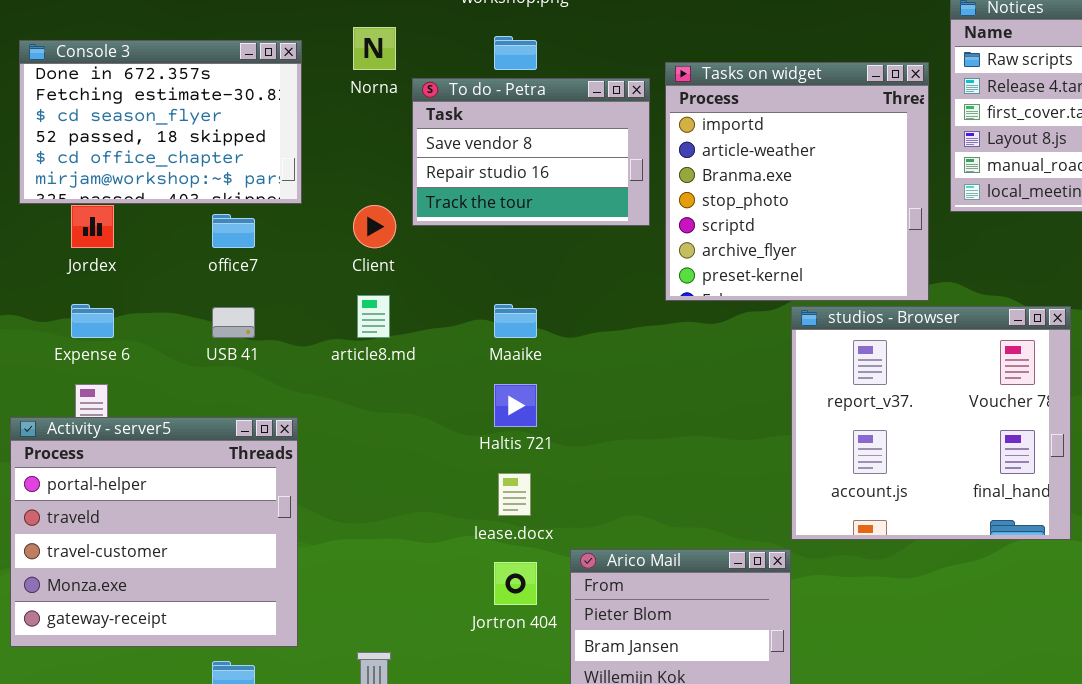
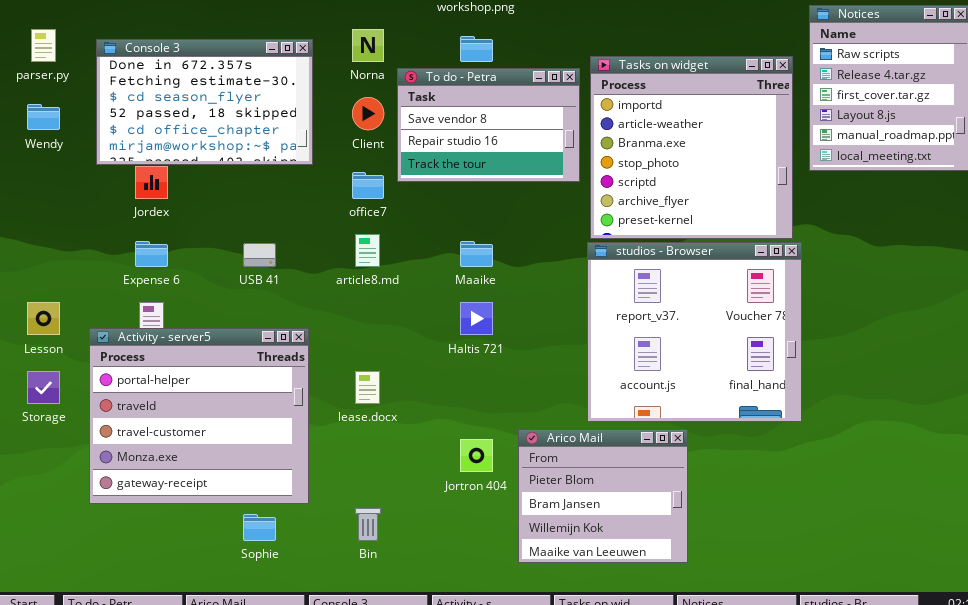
Client: [353,205,396,248] -> [352,97,384,130], moved
office7: [212,214,255,248] -> [352,172,384,199], moved
studios - Browser: [791,306,1071,540] -> [587,242,802,422], moved
lease.docx: [498,473,531,516] -> [355,371,380,404], moved

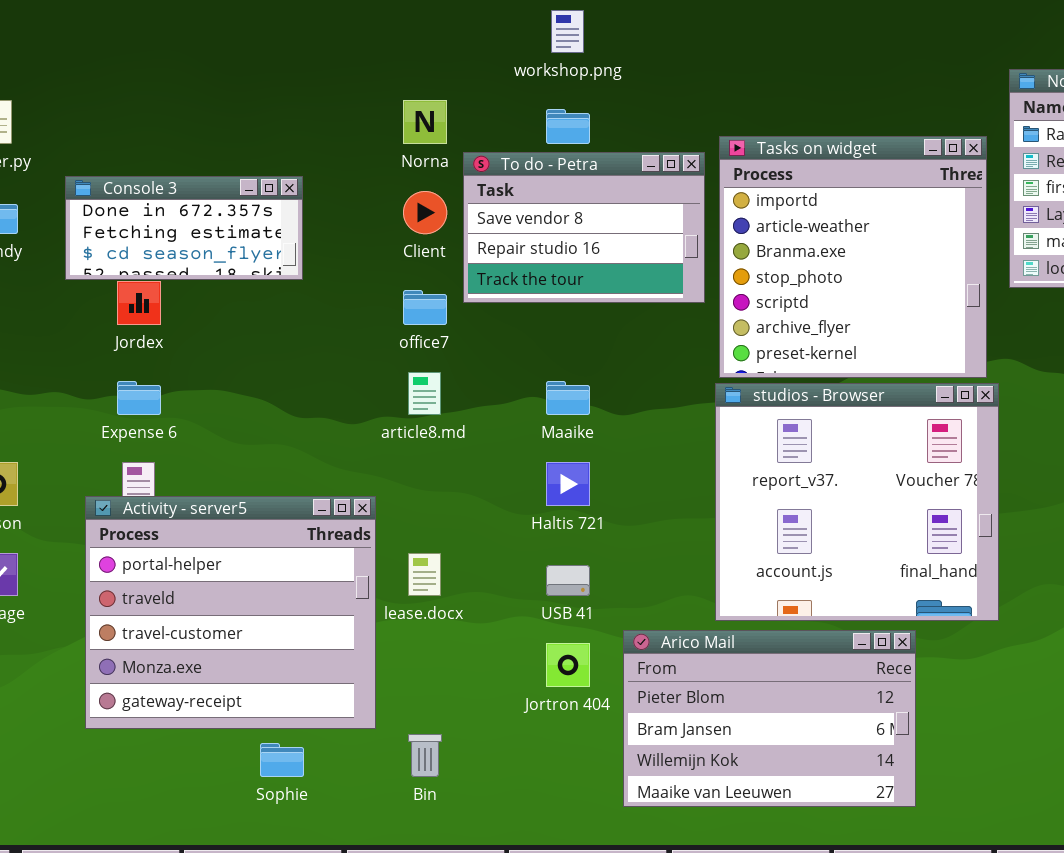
Console 3: [96,39,313,165] -> [65,176,303,280], resized
USB 41: [243,243,276,267] -> [546,565,590,596], moved
Activity - server5: [89,328,309,504] -> [85,496,376,729], moved
Arico Mail: [518,429,688,563] -> [623,630,916,807], resized

